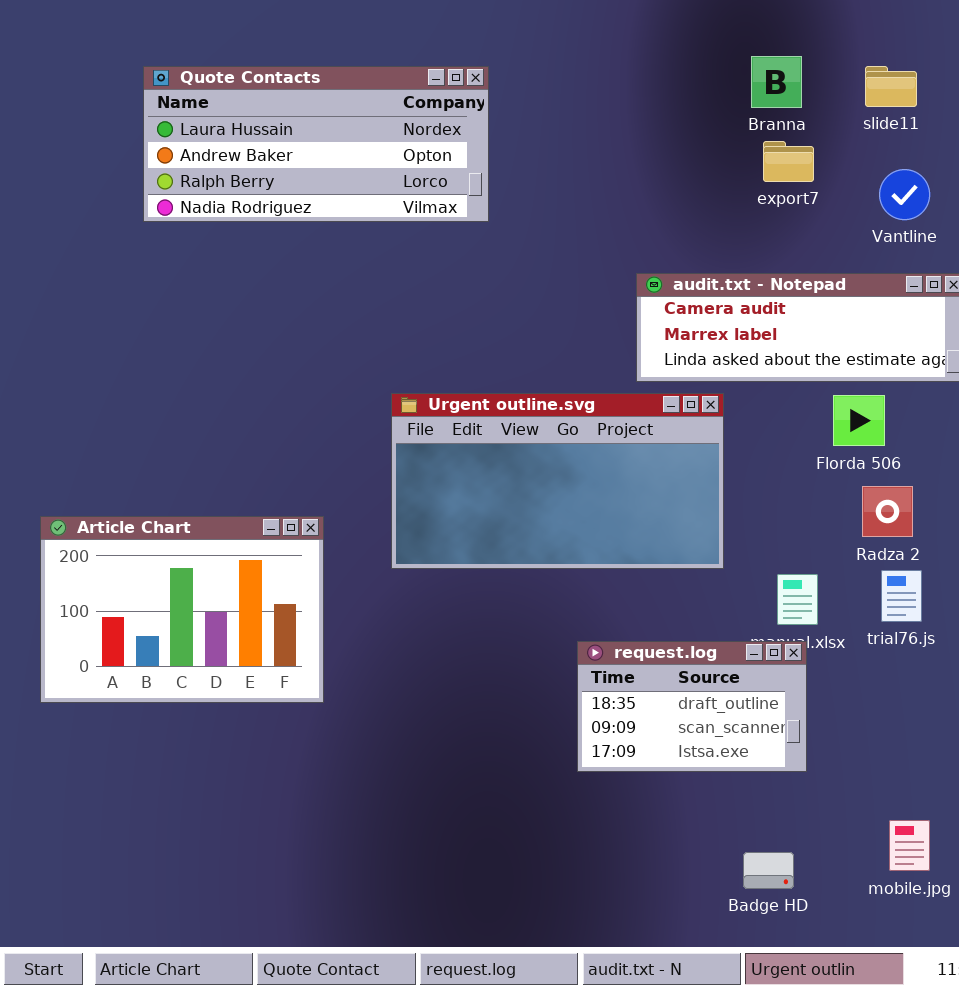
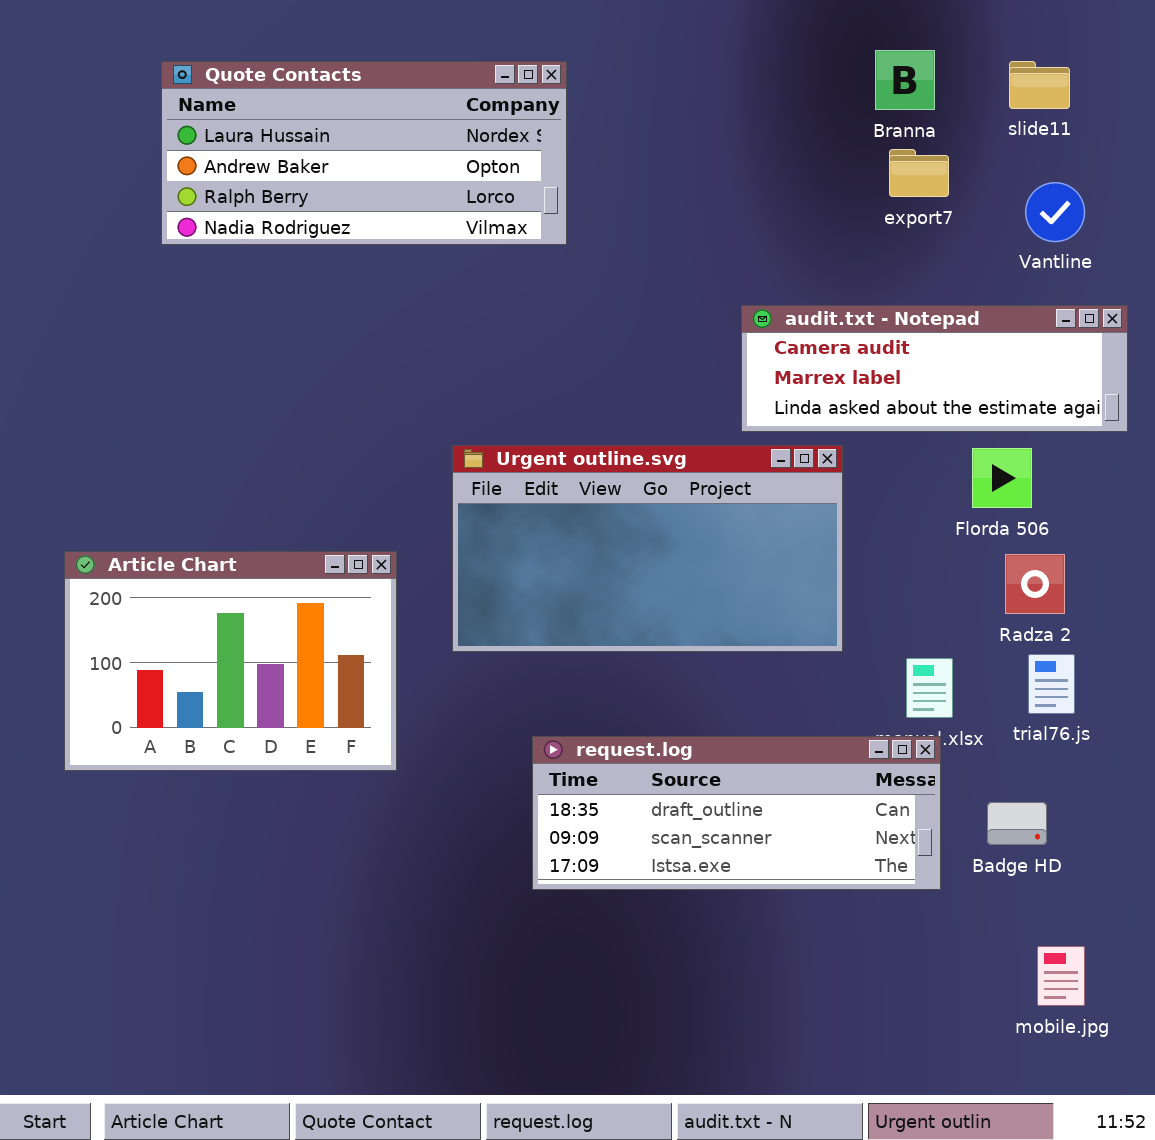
Article Chart: [40,516,324,703] -> [64,551,397,771], moved
request.log: [577,641,807,772] -> [532,736,941,890], resized
Badge HD: [743,852,794,889] -> [987,802,1047,845], moved

